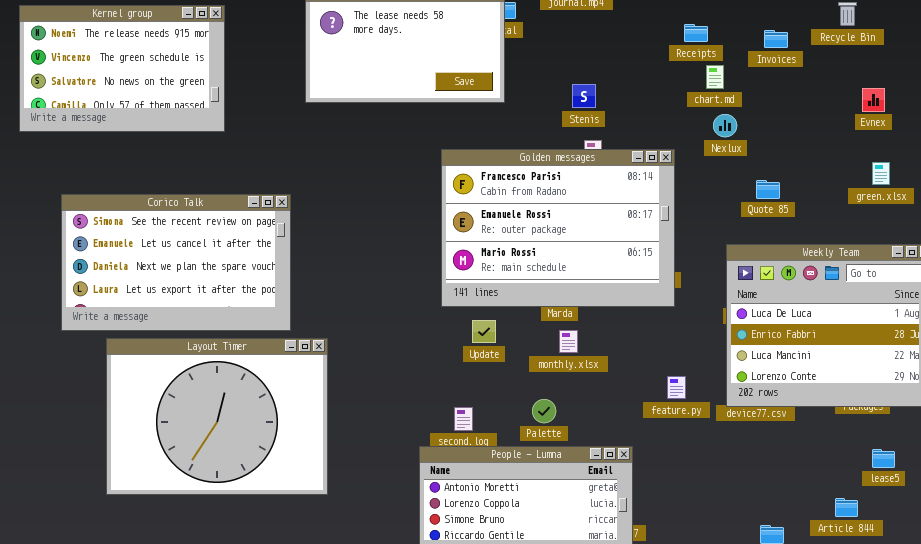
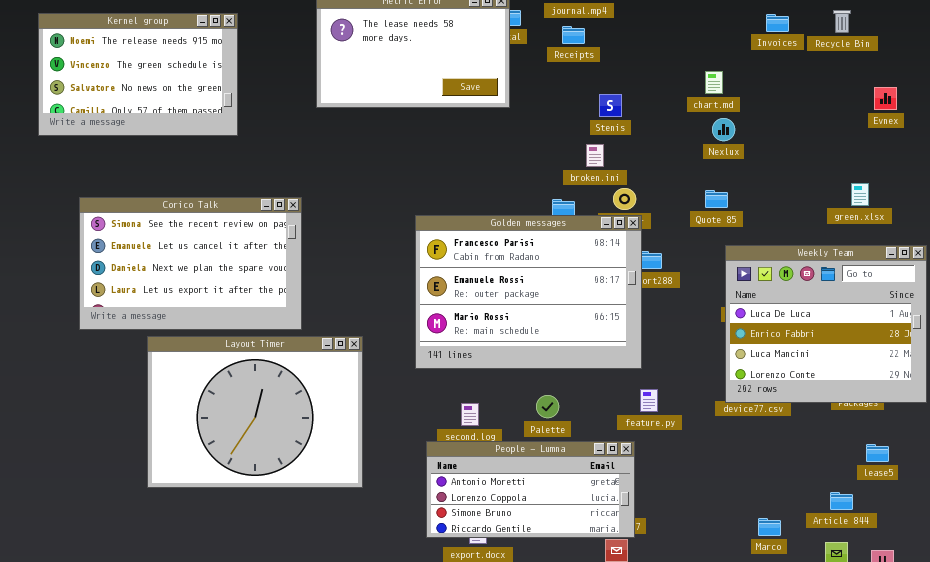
Receipts: [684,24,708,42] -> [562,26,585,44], moved
Invoices: [764,30,788,48] -> [766,14,789,32], moved
Stenis: [572,84,596,108] -> [599,94,622,117], moved
Evnex: [862,88,885,112] -> [874,87,897,110], moved
Golden messages: [441,149,675,307] -> [415,215,642,369], moved
green.xlsx: [872,162,890,185] -> [851,183,869,206], moved
Quote 85: [756,180,780,199] -> [705,190,728,208], moved
Layout Timer: [106,338,328,495] -> [147,336,363,488], moved
feature.py: [667,376,686,399] -> [640,389,658,412], moved

